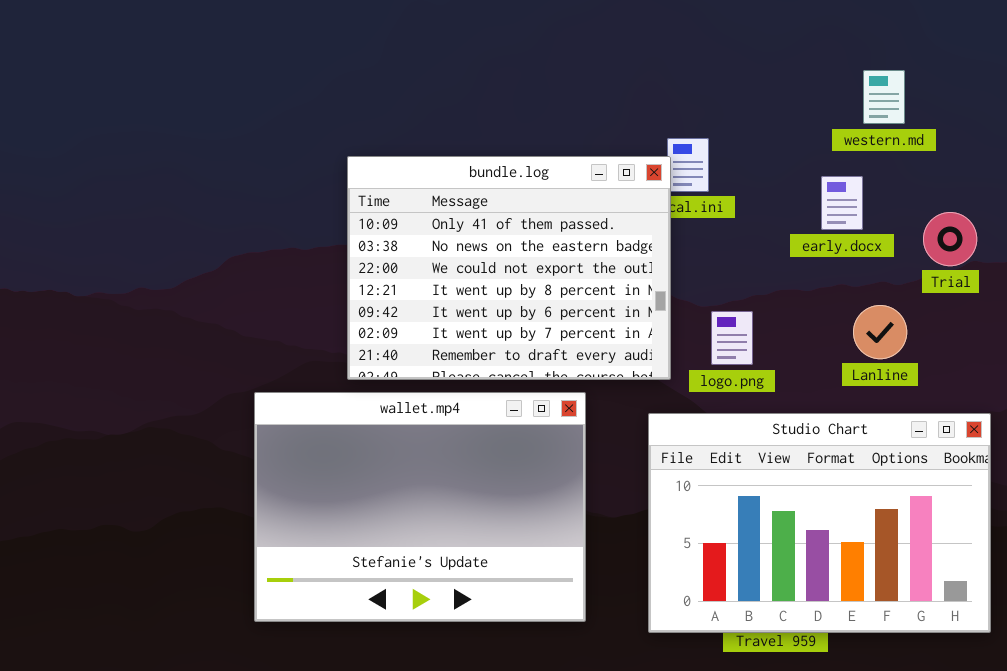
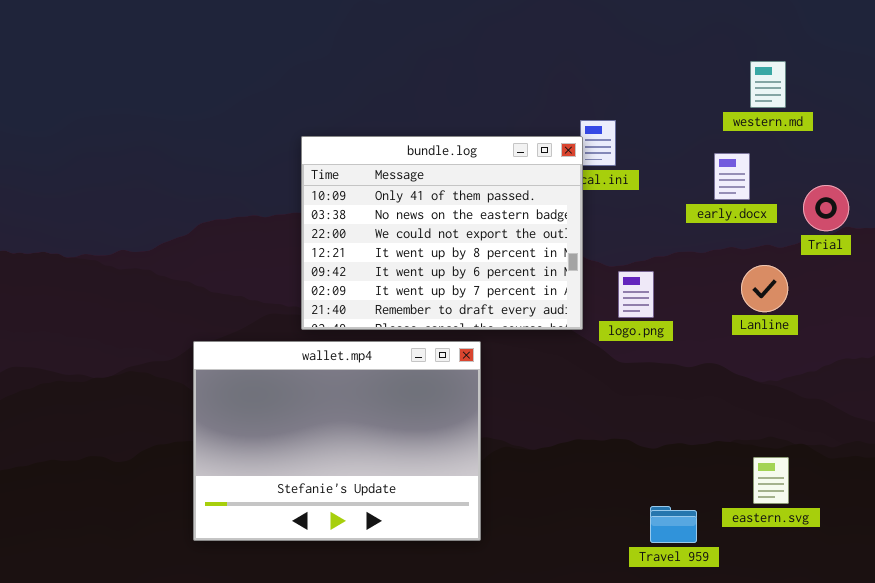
wallet.mp4: [254,392,586,622] -> [193,341,481,541], moved
Studio Chart: [648,413,991,633] -> none, closed

